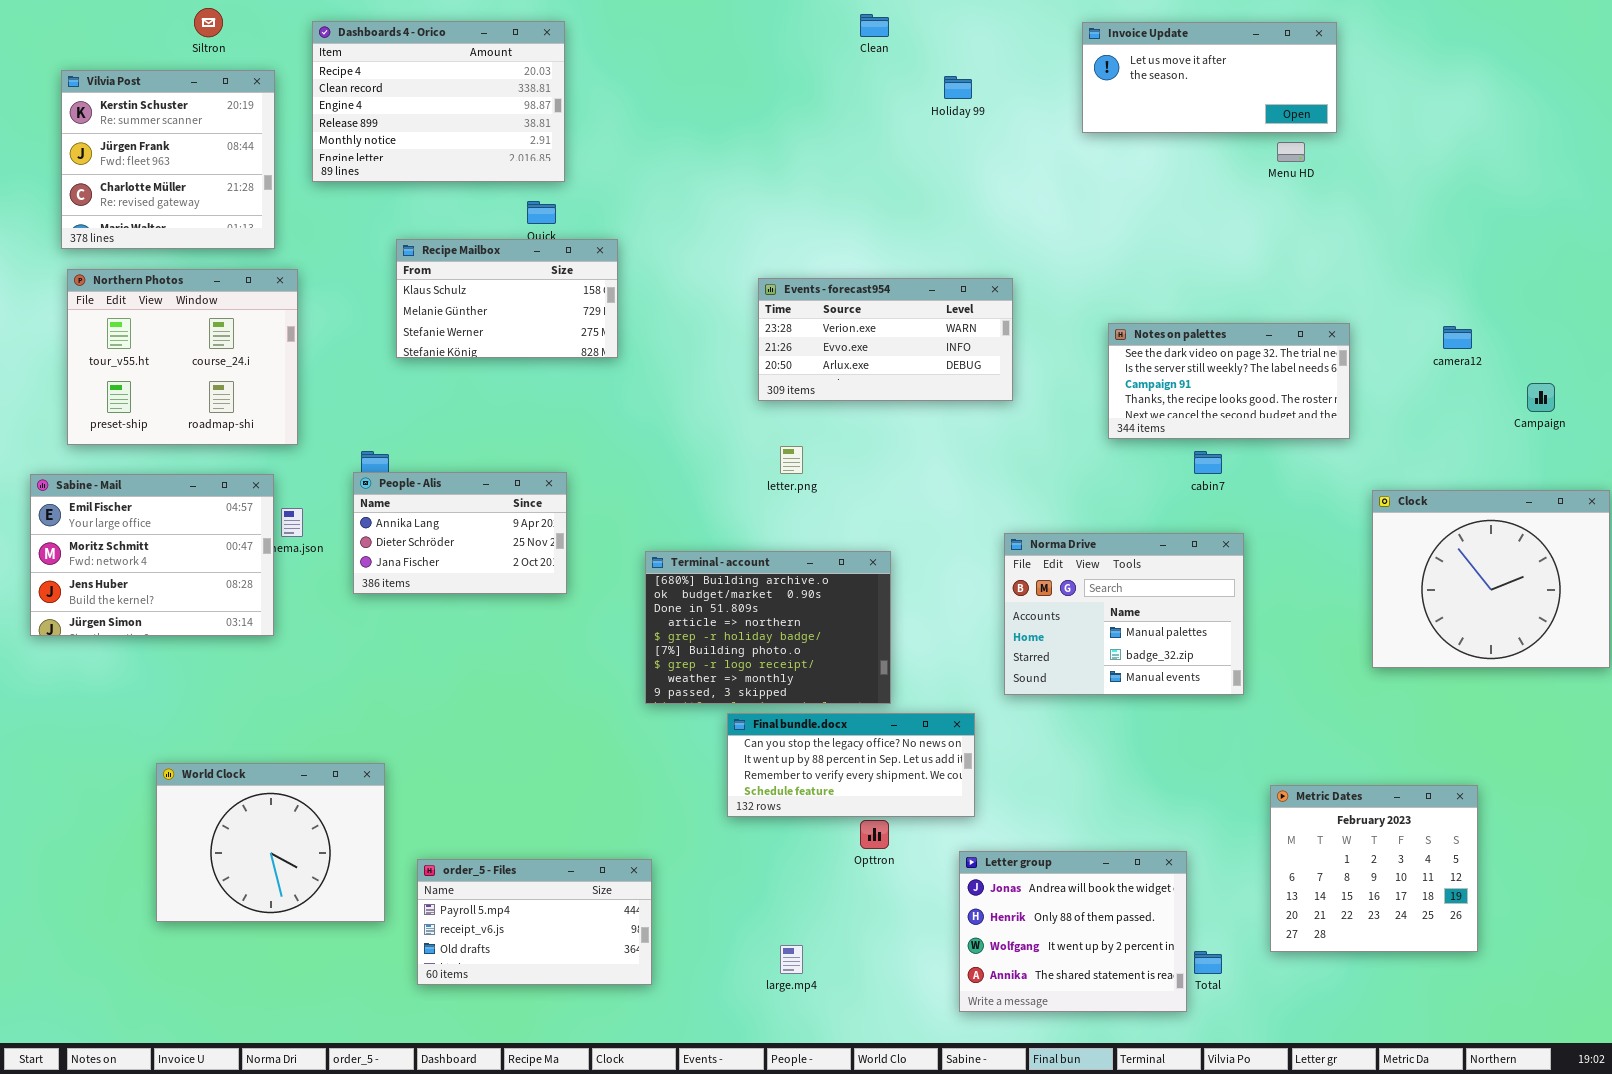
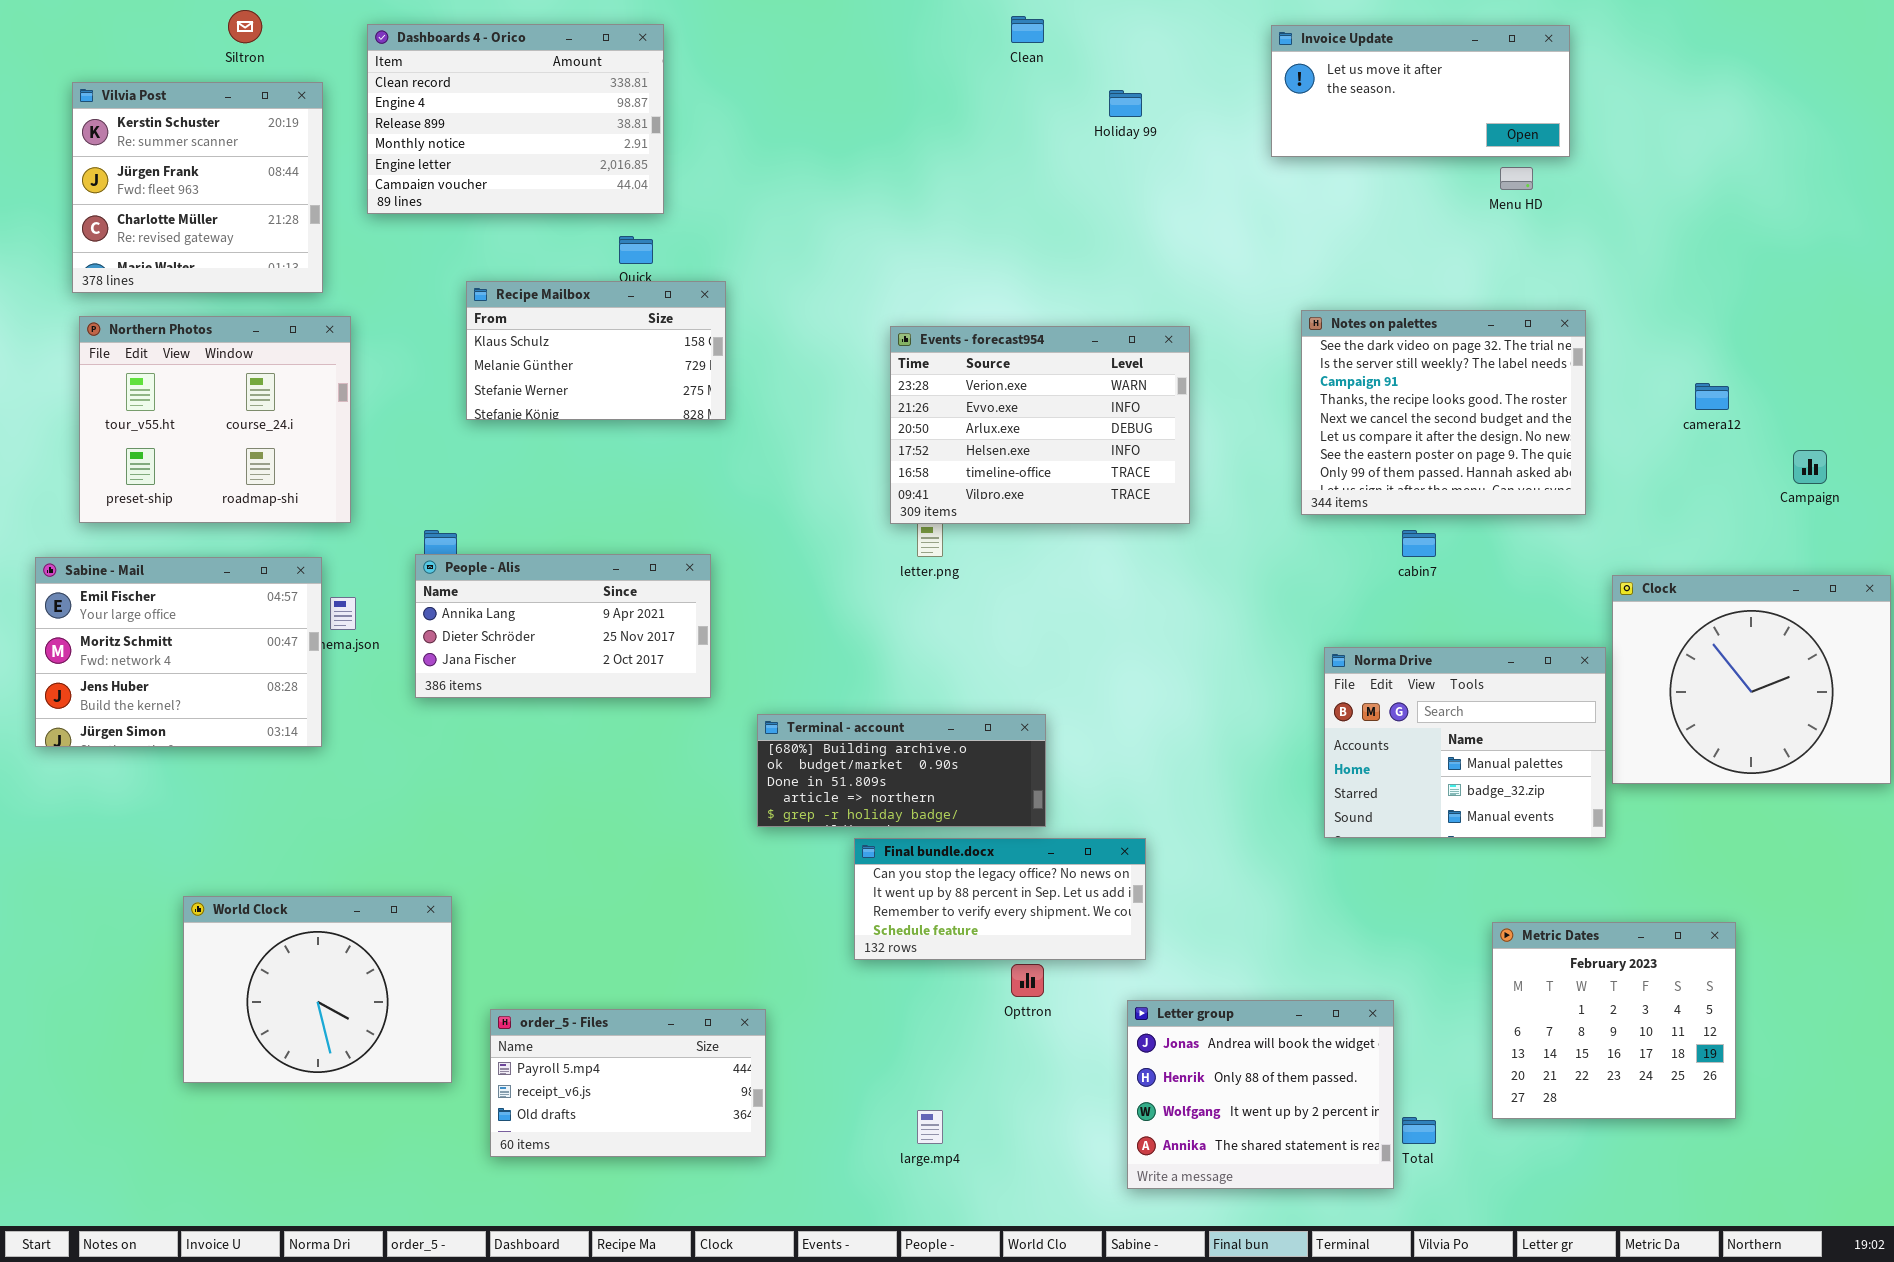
Dashboards 4 - Orico: [312,21,565,182] -> [367,24,664,214], scrolled down 1 row
Events - forecast954: [758,278,1013,401] -> [890,326,1190,524], resized
Notes on palettes: [1108,323,1350,439] -> [1301,310,1586,515], resized
People - Alis: [353,472,567,594] -> [415,554,711,698], resized
Norma Drive: [1004,533,1244,695] -> [1324,647,1606,838], moved
Terminal - account: [645,551,891,704] -> [757,714,1046,827], resized

